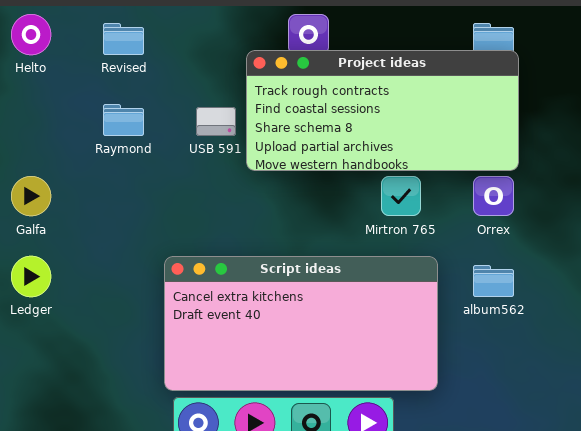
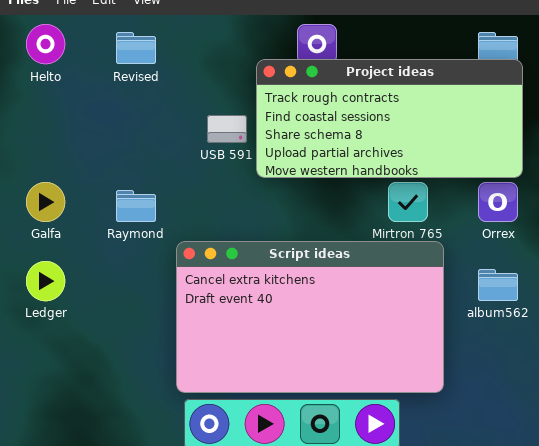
Raymond: [103,104,144,136] -> [116,190,156,222], moved
Script ideas: [164,256,438,391] -> [176,241,444,393], resized

